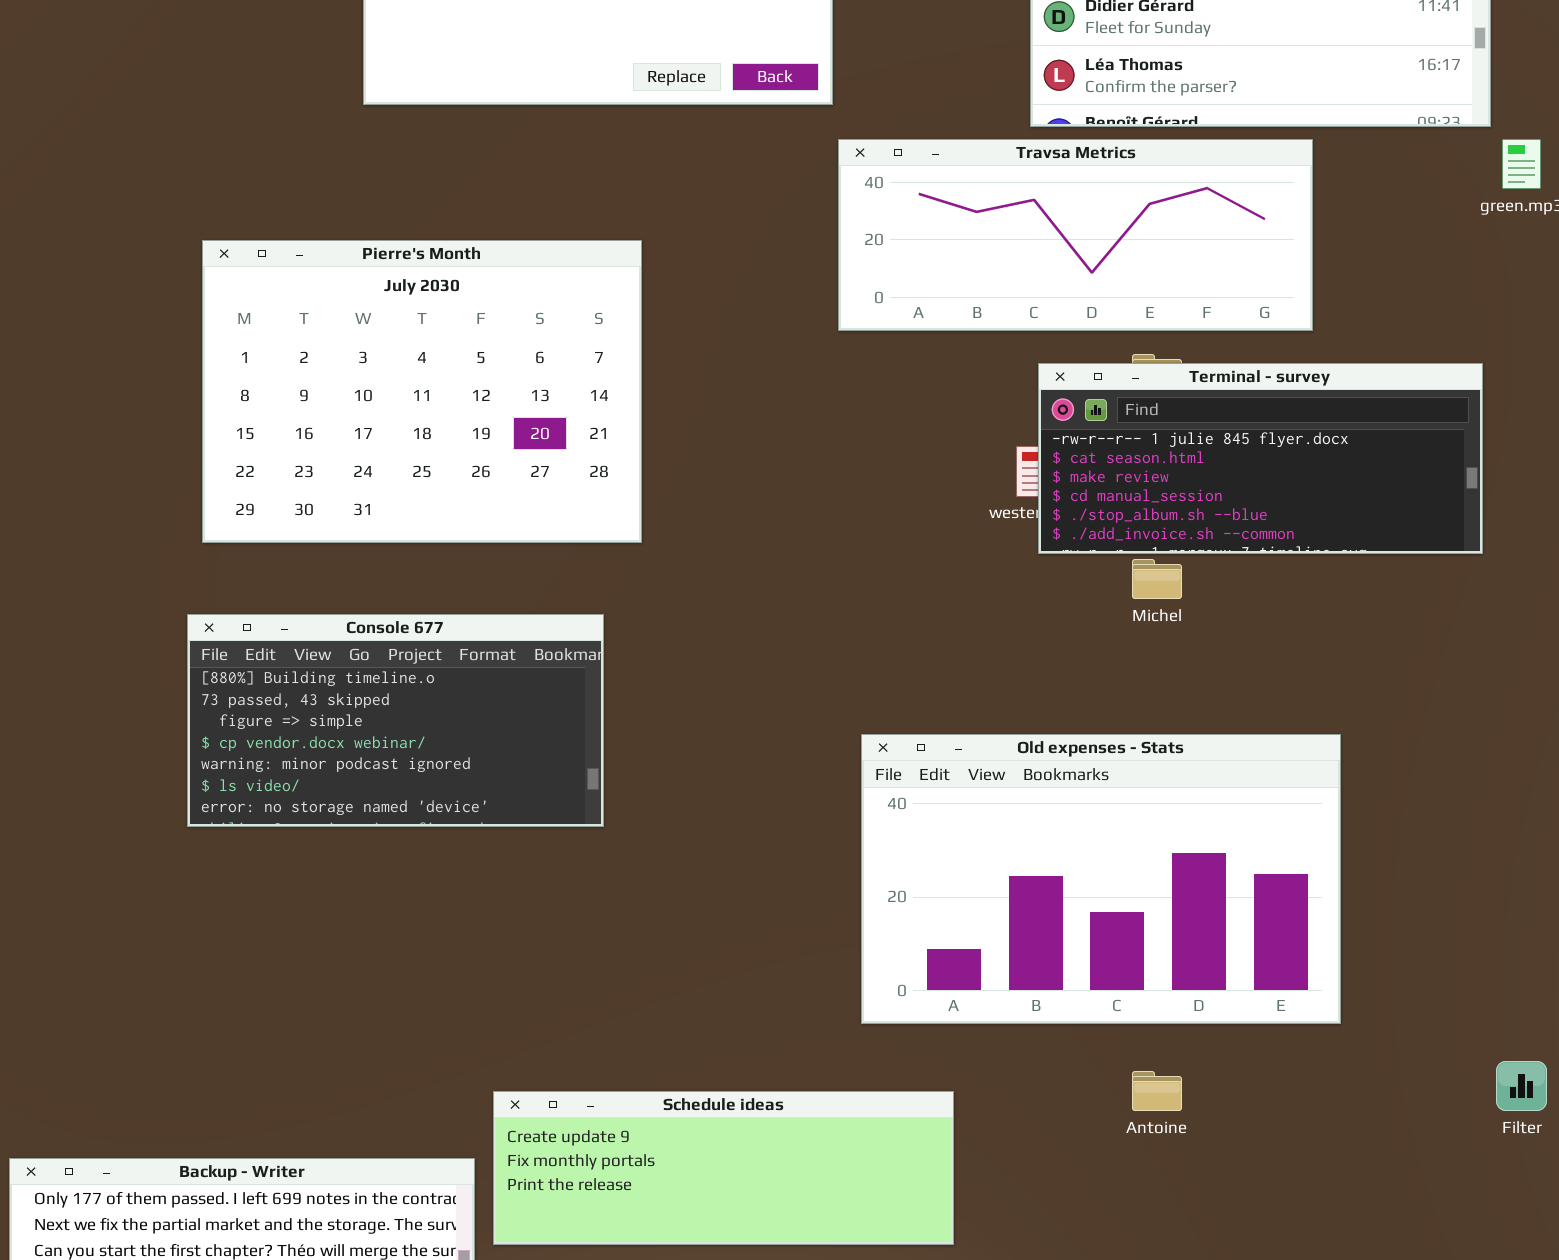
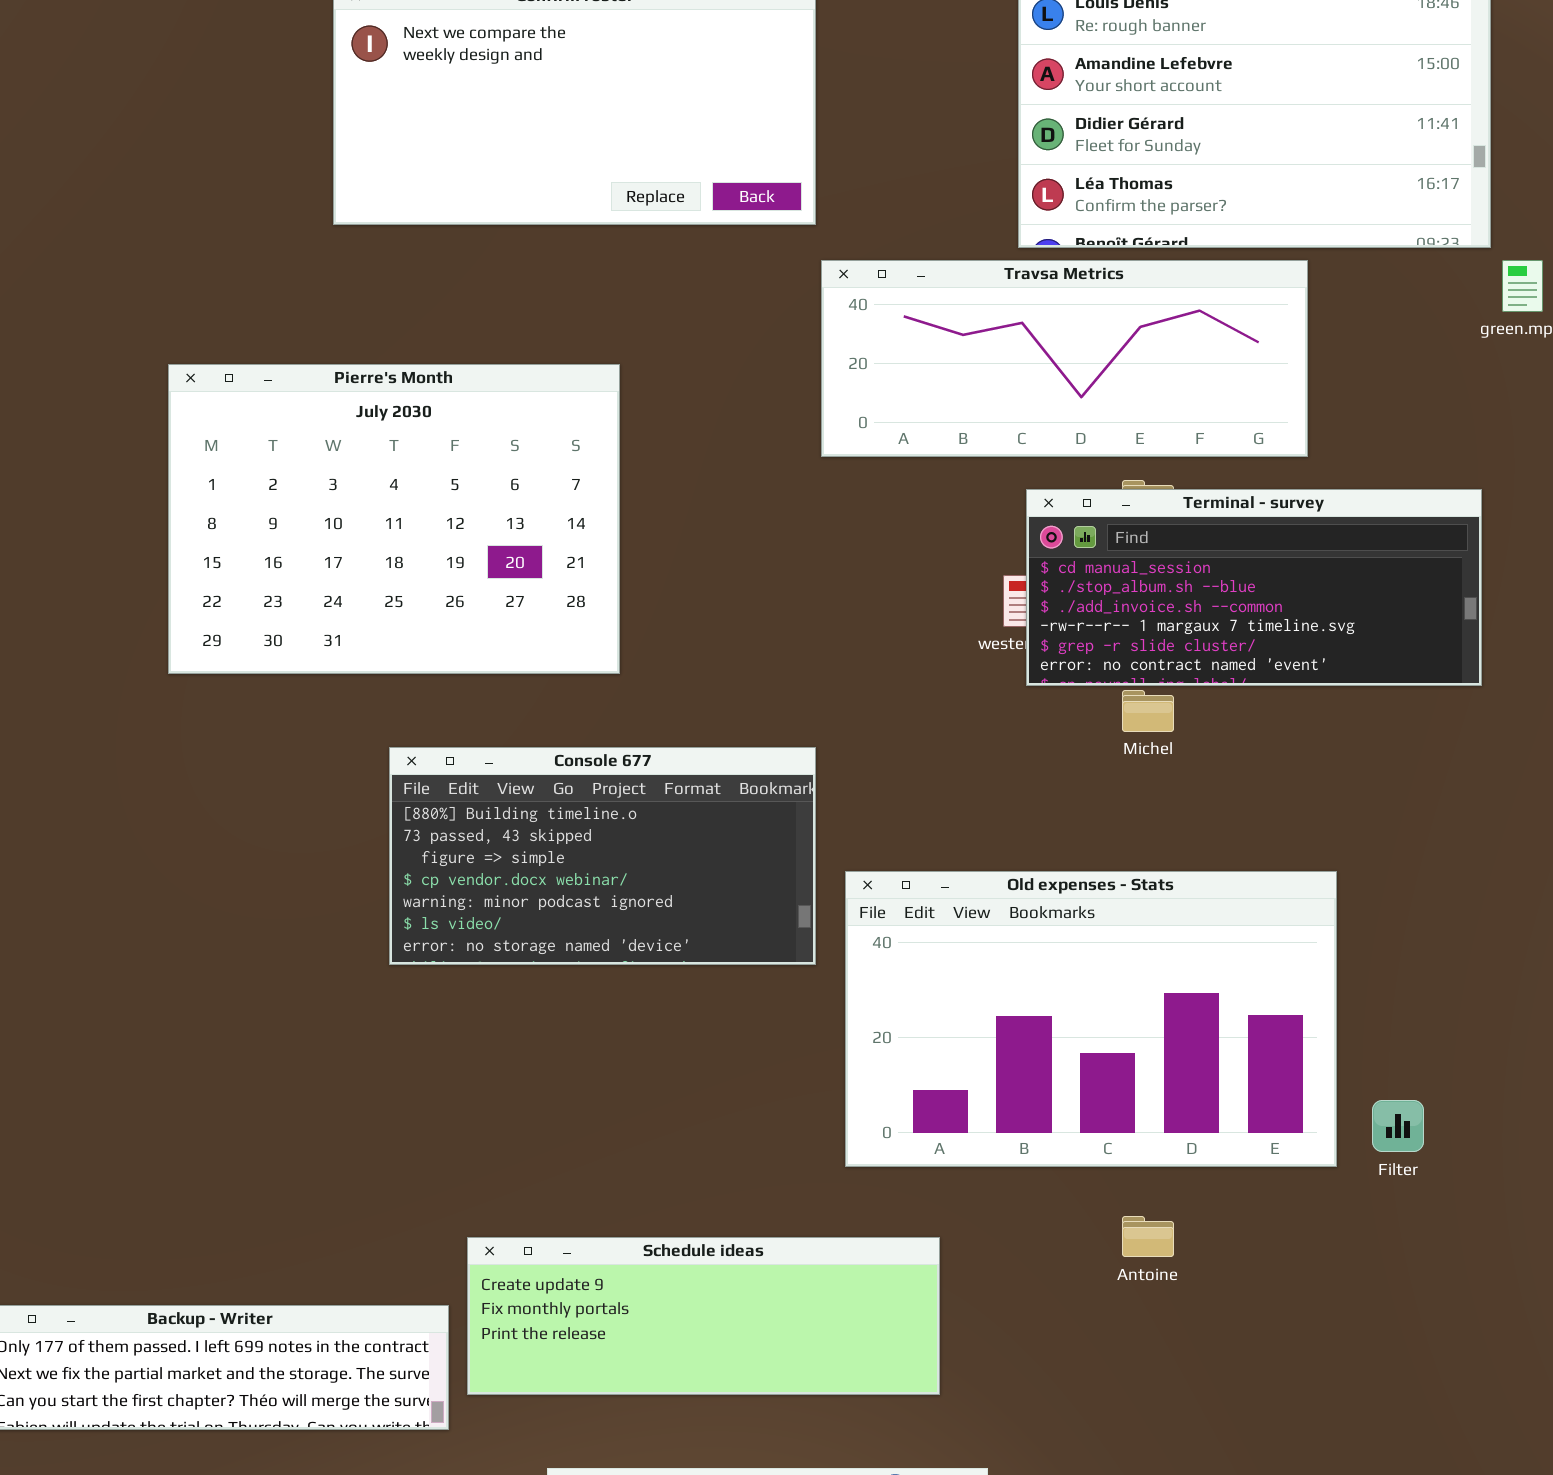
Terminal - survey: [1038,363,1483,554] -> [1026,489,1482,686], scrolled down 3 rows
Console 677: [187,614,604,827] -> [389,747,816,965], moved
Filter: [1496,1061,1547,1111] -> [1372,1100,1424,1152], moved

